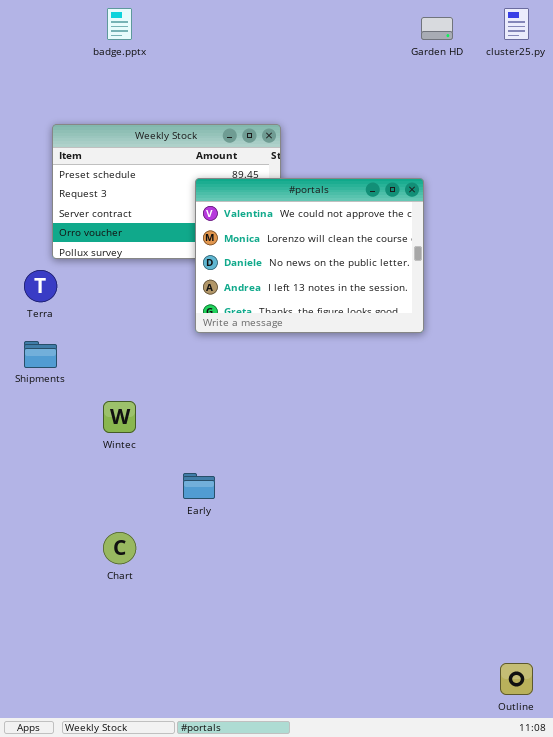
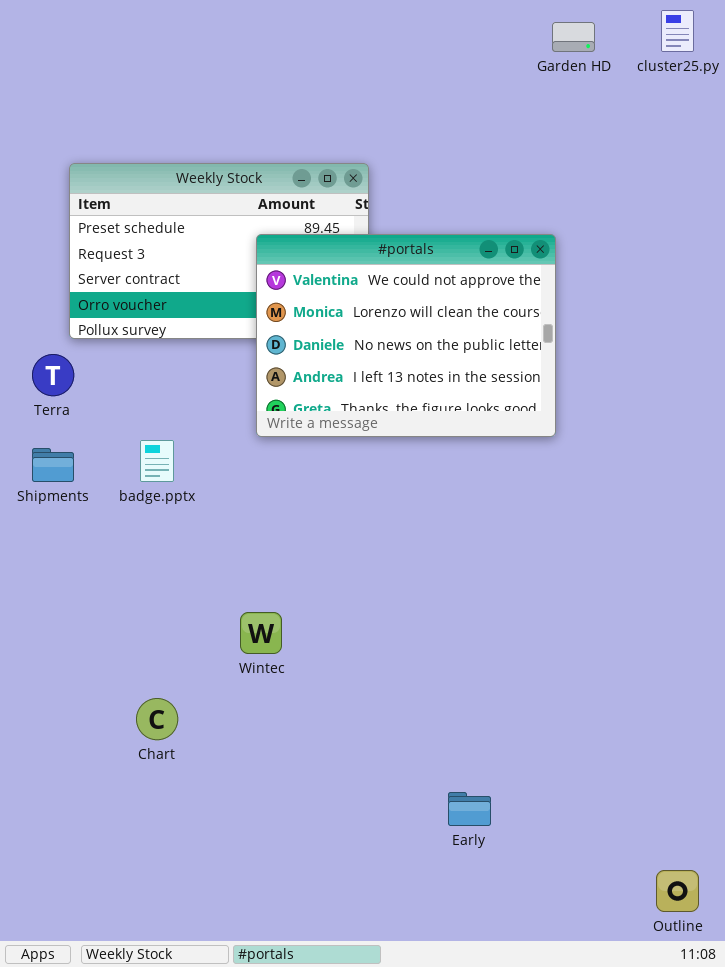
badge.pptx: [107,8,132,40] -> [140,440,174,482], moved
Wintec: [103,401,136,433] -> [240,612,282,654], moved
Early: [183,473,215,499] -> [448,792,491,826], moved

